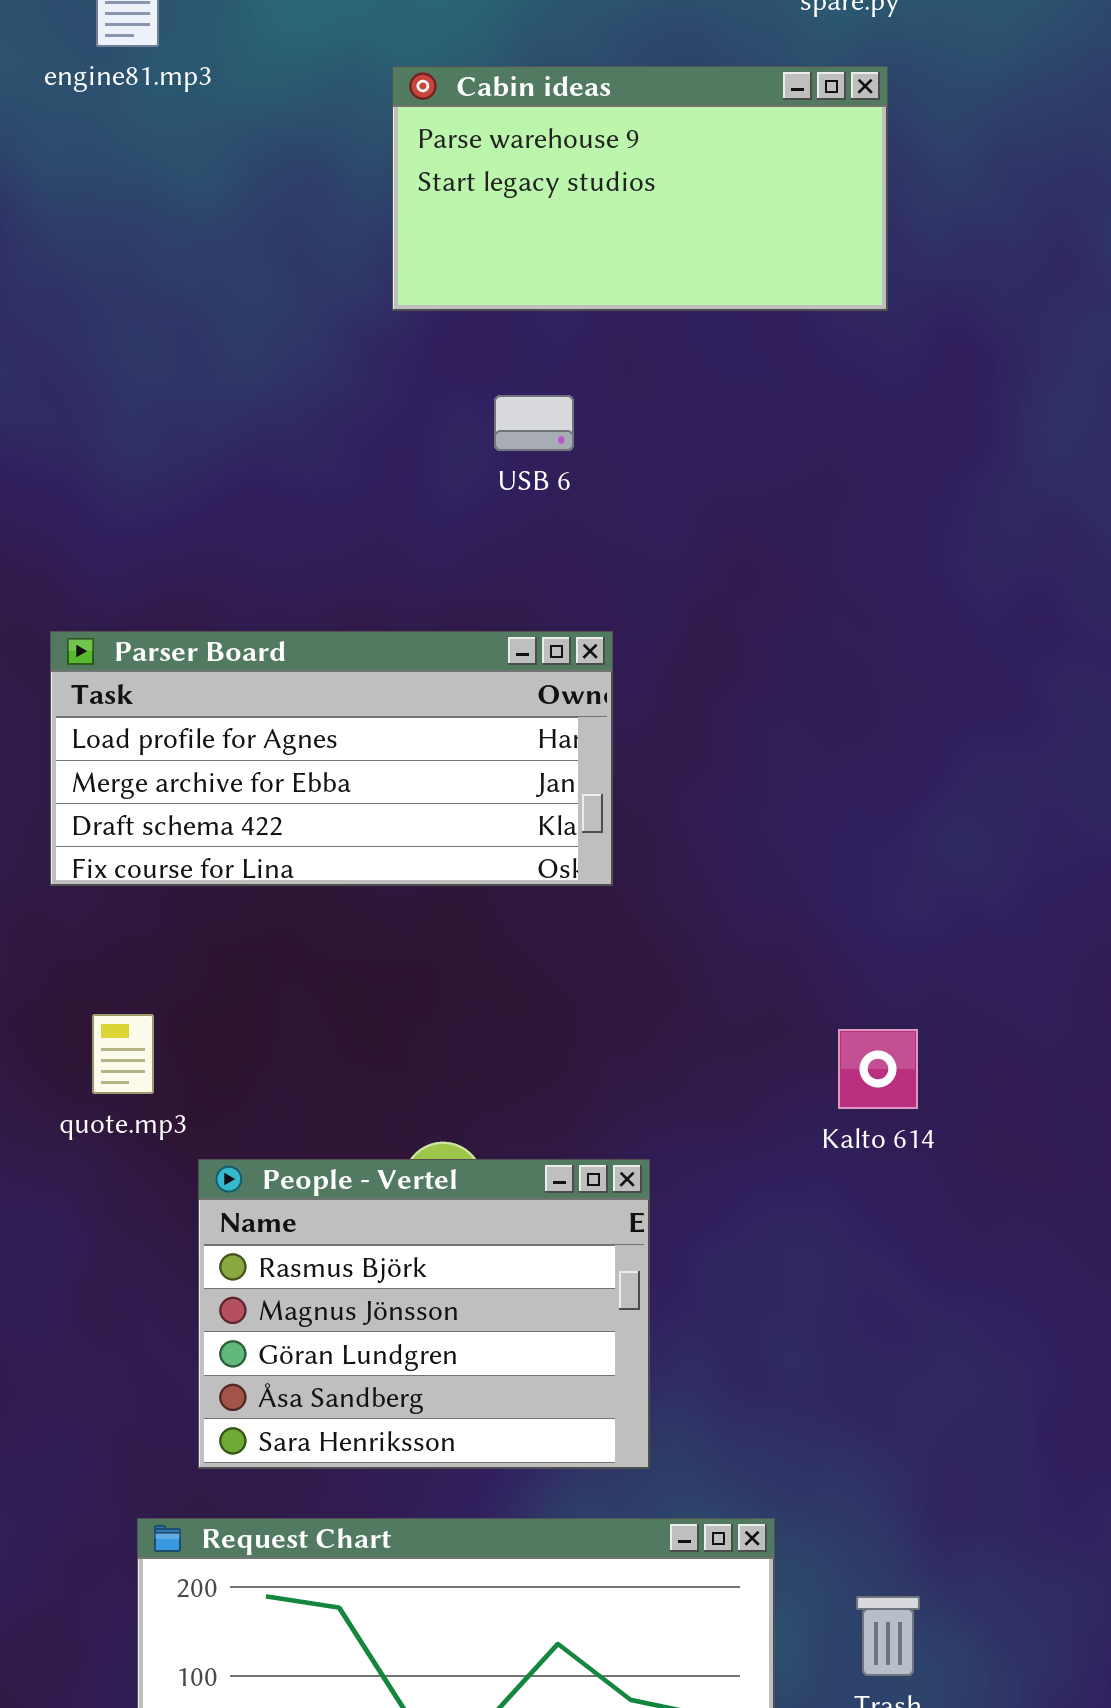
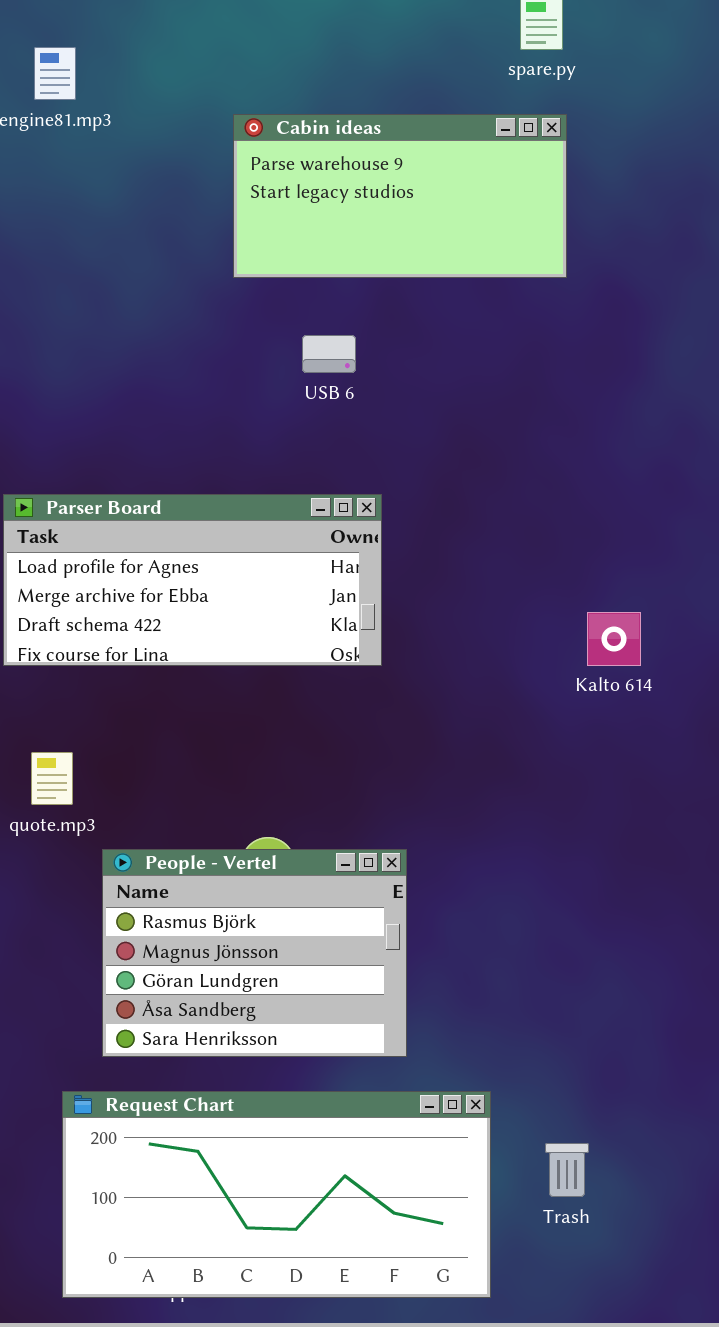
Kalto 614: [838,1029,918,1109] -> [587,612,641,666], moved

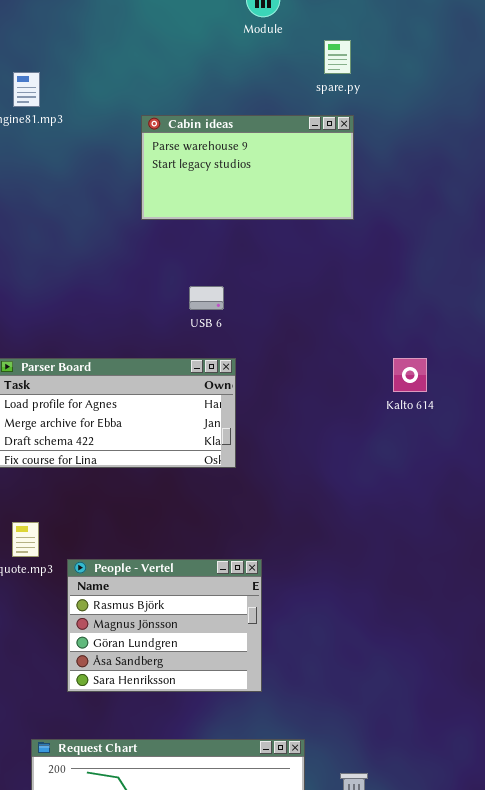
USB 6: [302,335,356,373] -> [189,286,224,310], moved
Kalto 614: [587,612,641,666] -> [393,358,427,392], moved
People - Vertel: [102,849,407,1057] -> [67,559,262,692], moved

